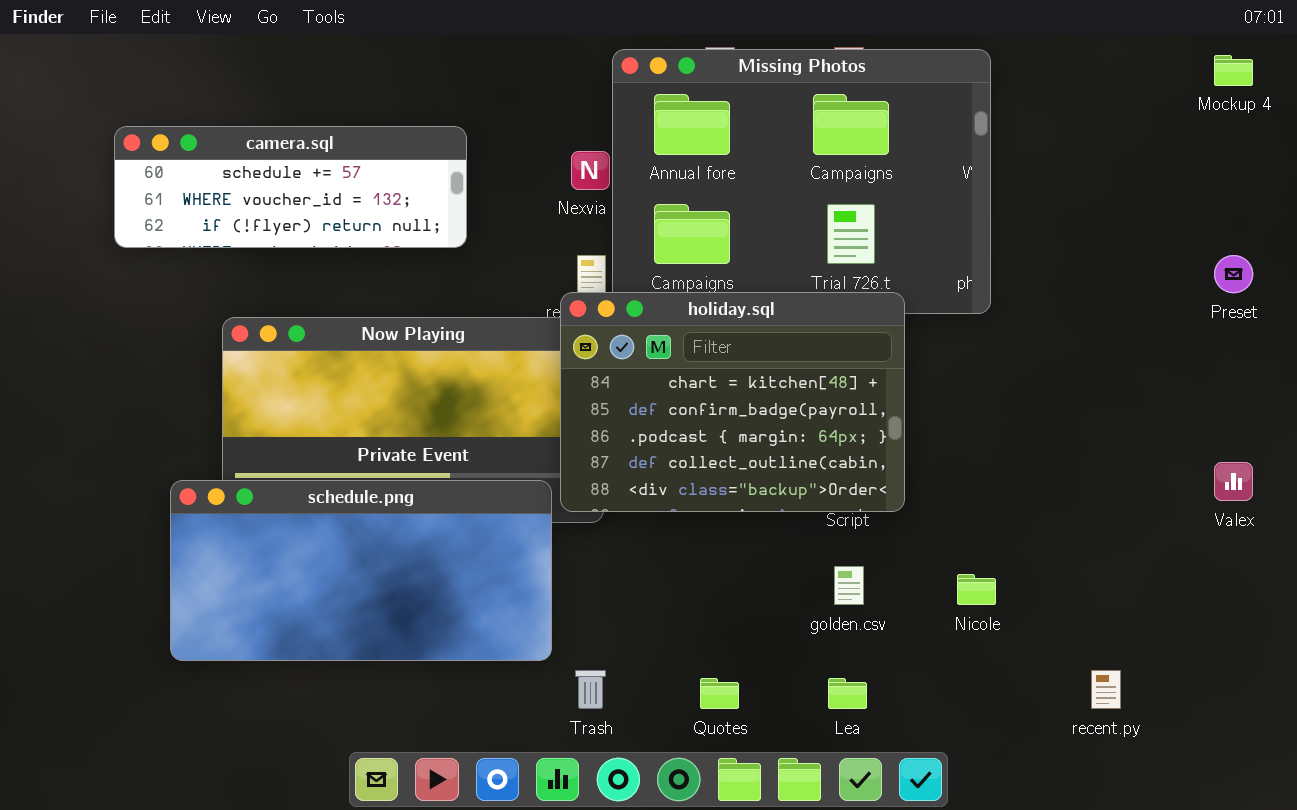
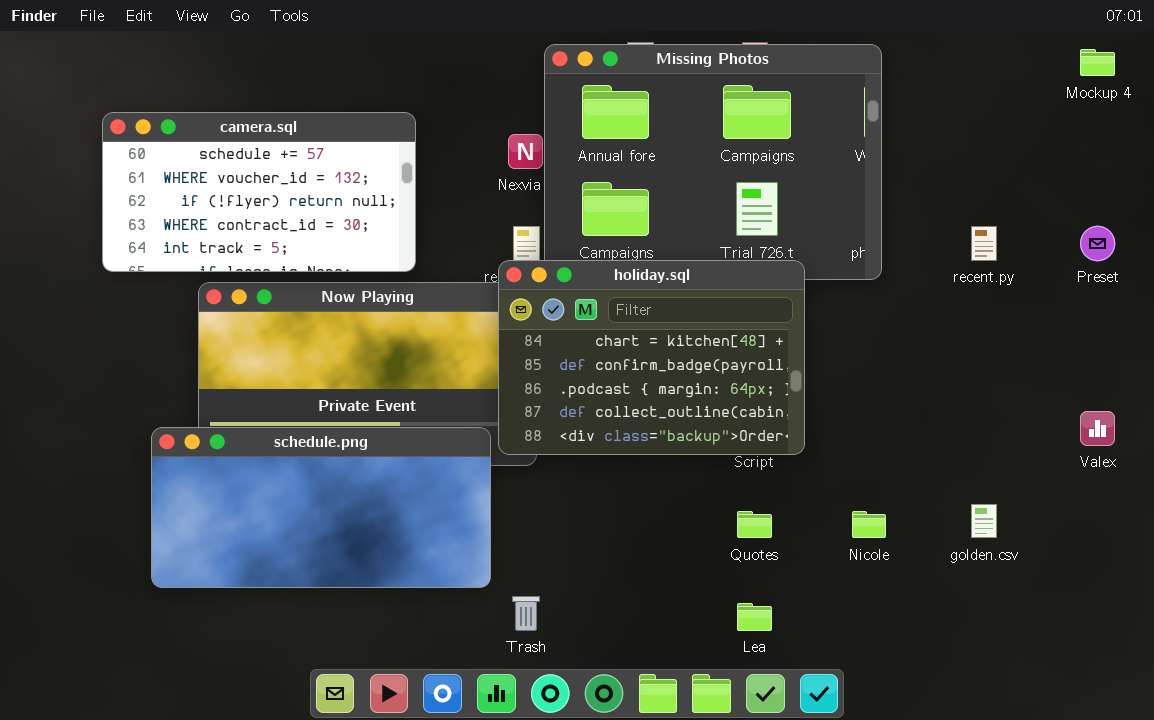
camera.sql: [114,126,467,248] -> [102,112,416,272], resized
golden.csv: [834,566,864,605] -> [971,504,997,538], moved
recent.py: [1091,670,1121,709] -> [971,226,997,261], moved
Quotes: [700,678,739,709] -> [737,511,772,538], moved

